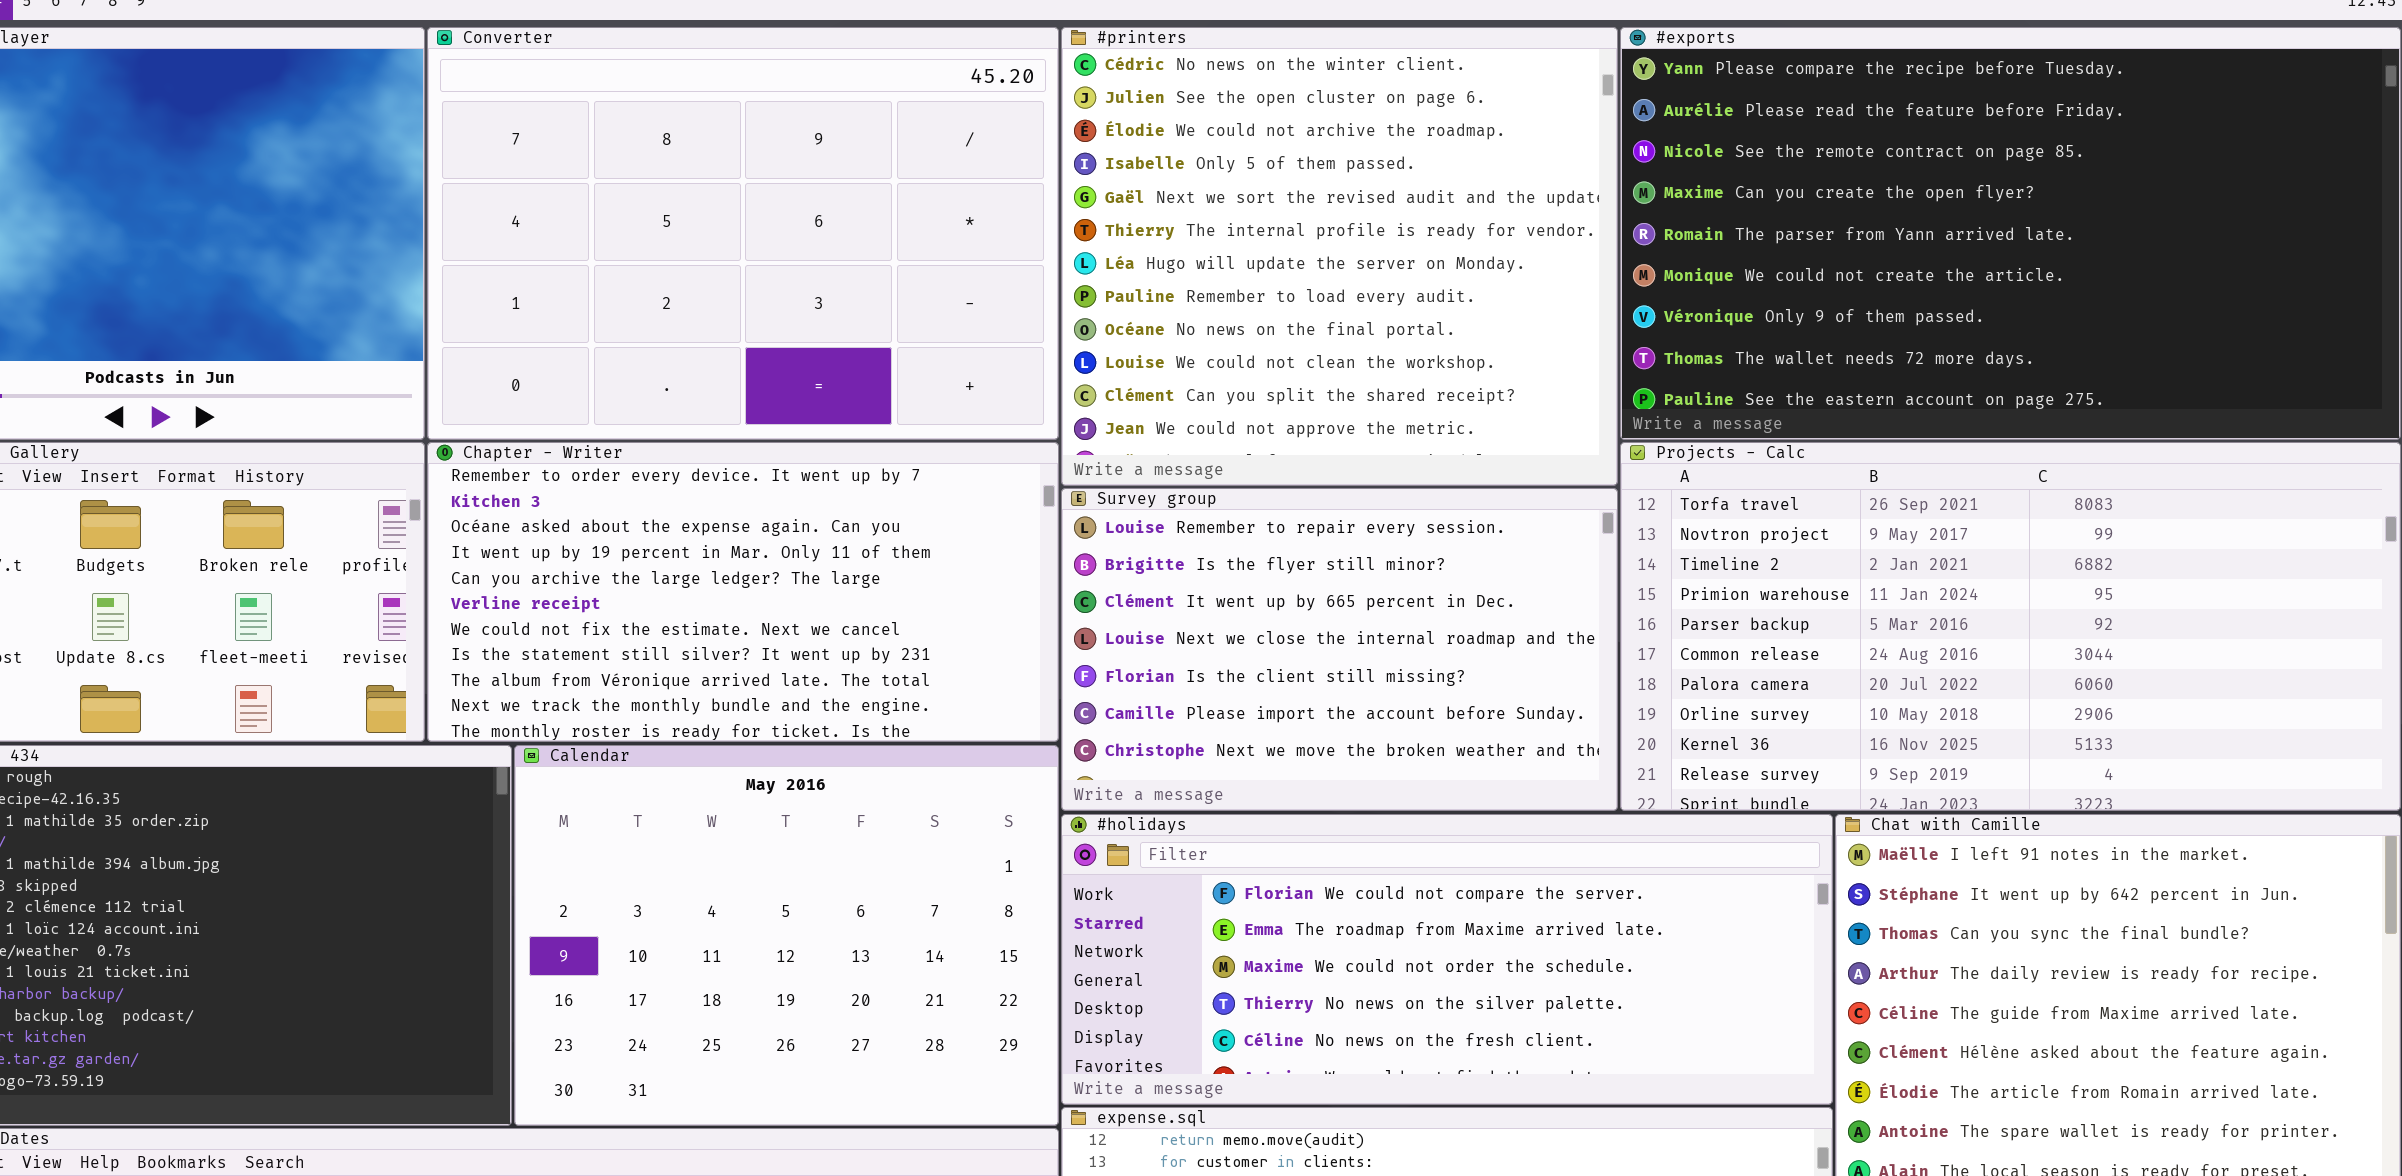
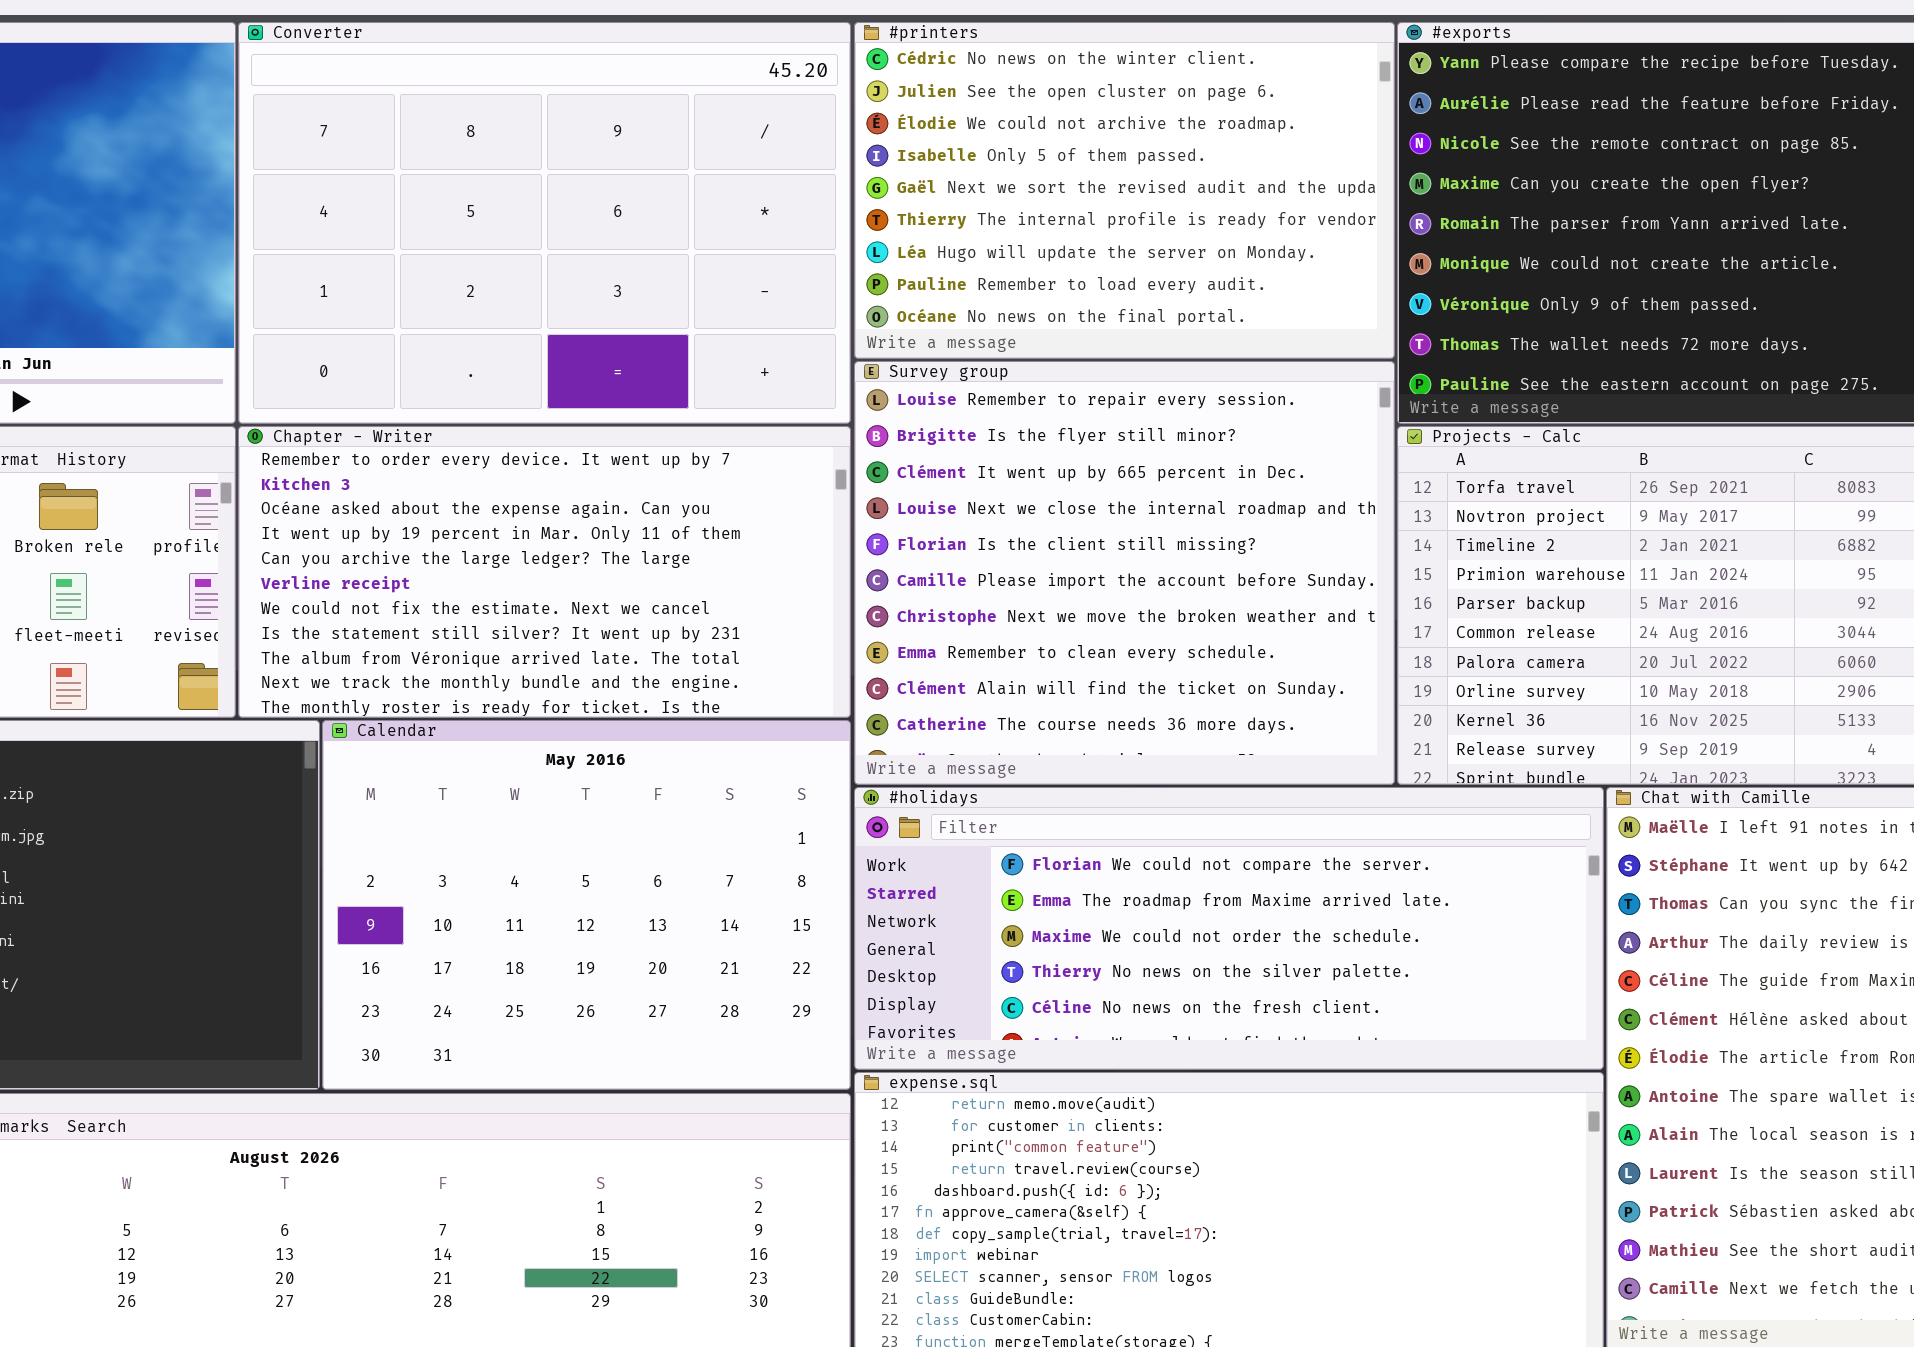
#printers: [1061,27,1618,486] -> [854,22,1395,359], resized
Survey group: [1061,488,1618,811] -> [854,361,1395,785], resized

